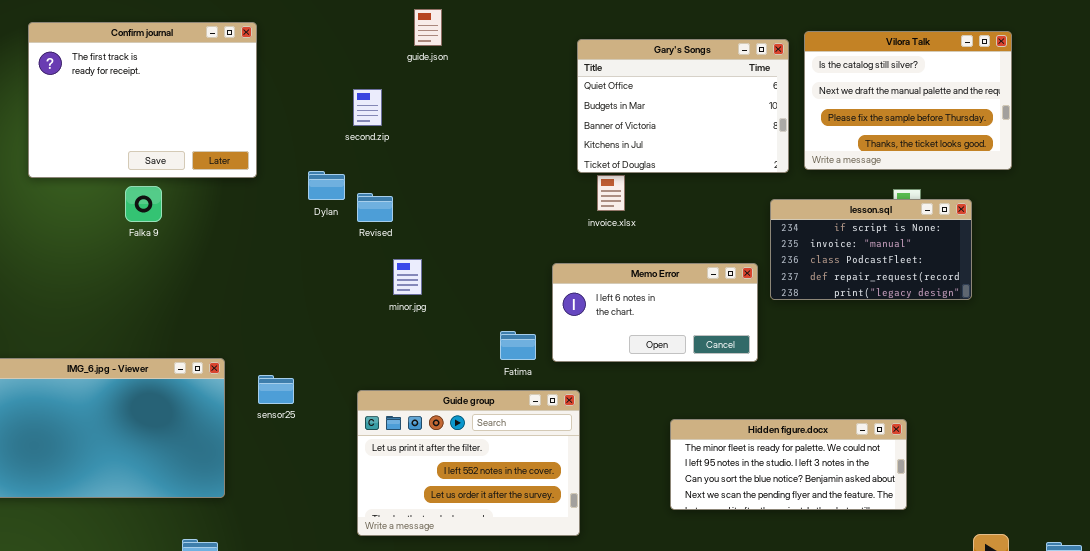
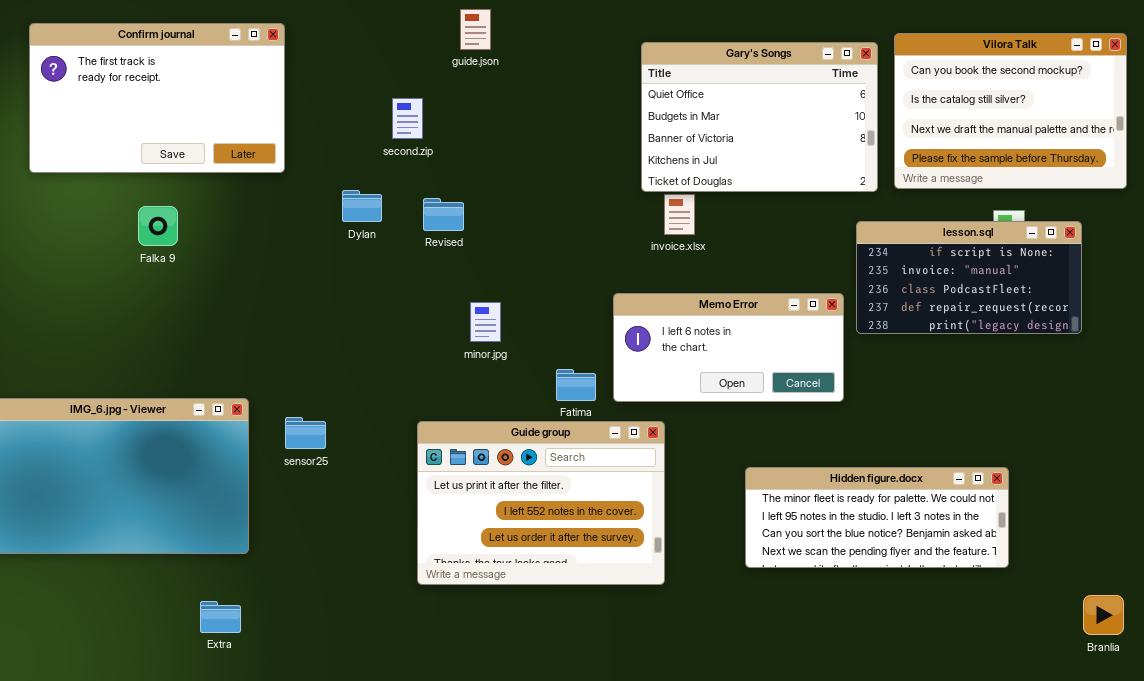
Confirm journal: [28,22,257,178] -> [29,23,285,173], resized
Vilora Talk: [804,31,1012,170] -> [894,33,1127,189], scrolled up 1 row
Revised: [357,193,393,222] -> [423,198,464,231], moved
minor.jpg: [393,259,422,295] -> [470,302,501,342], moved
Guide group: [357,390,580,536] -> [417,421,665,585], moved

